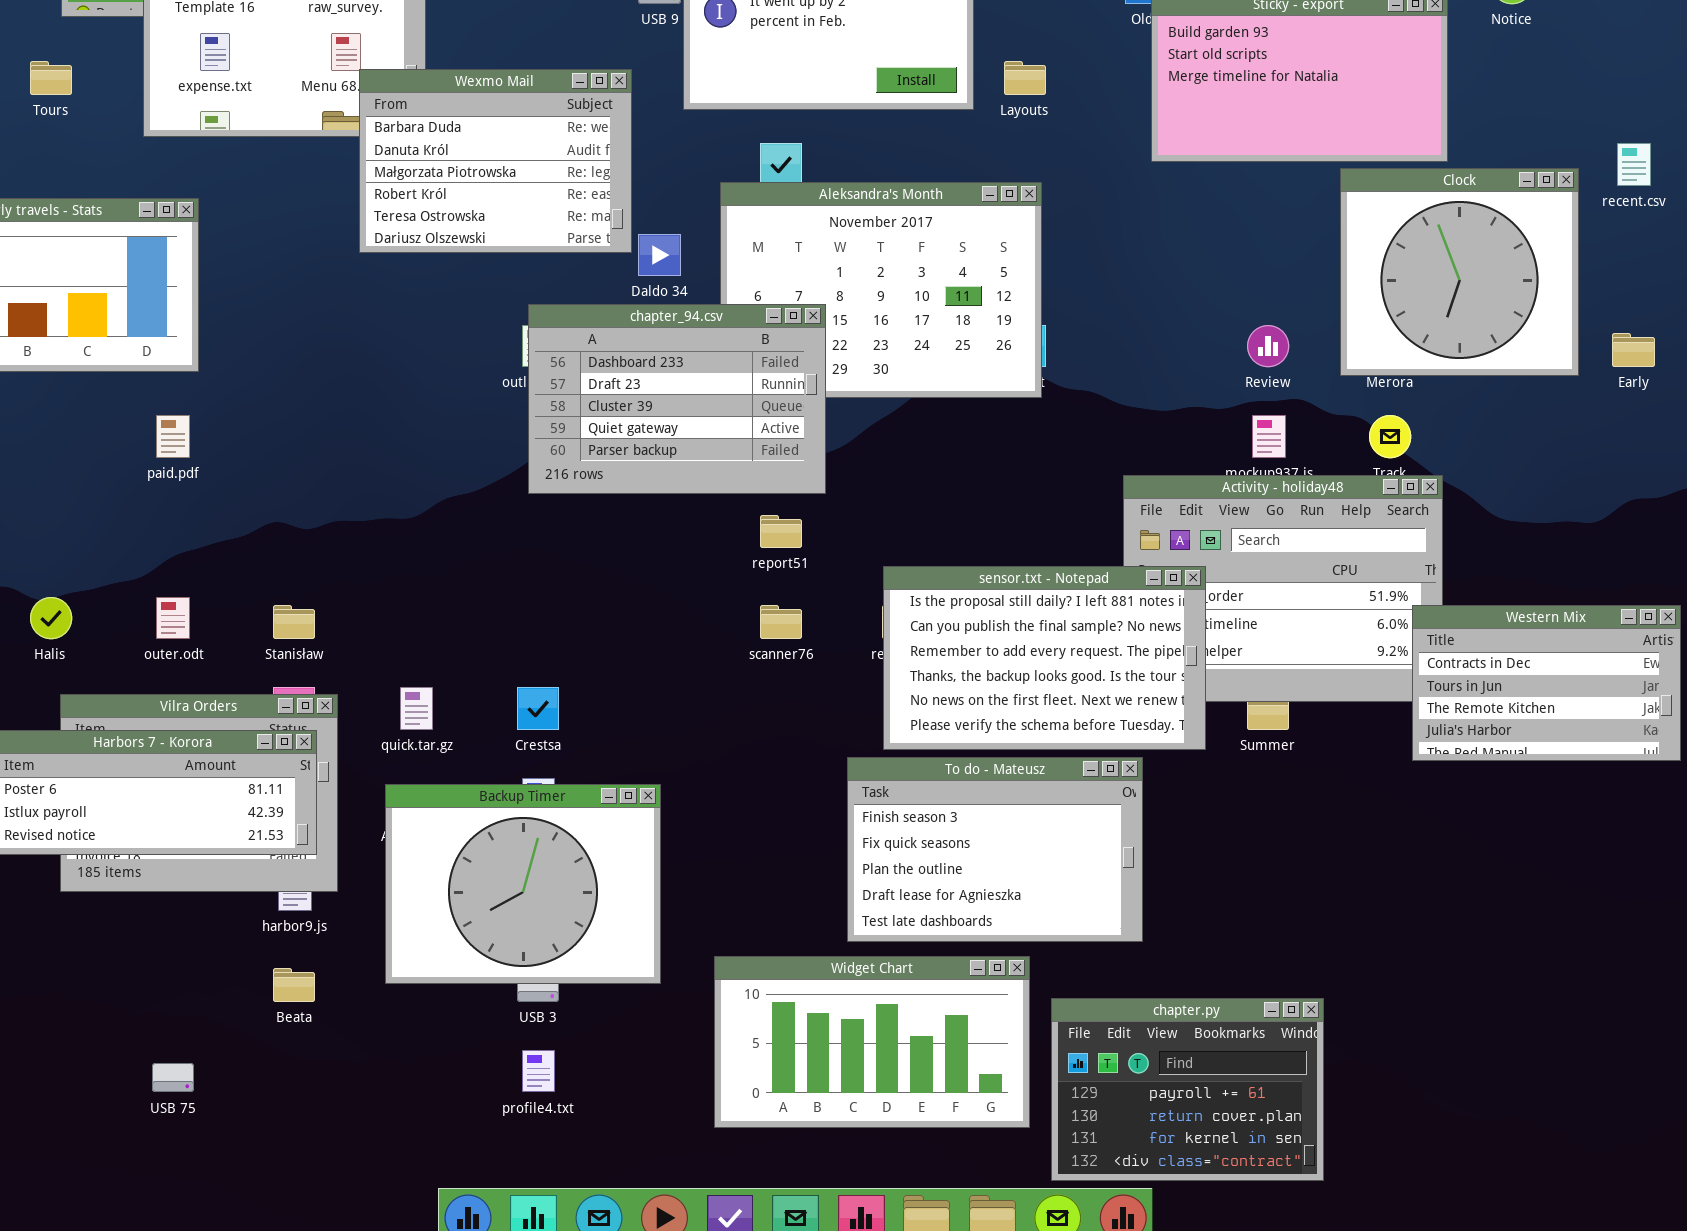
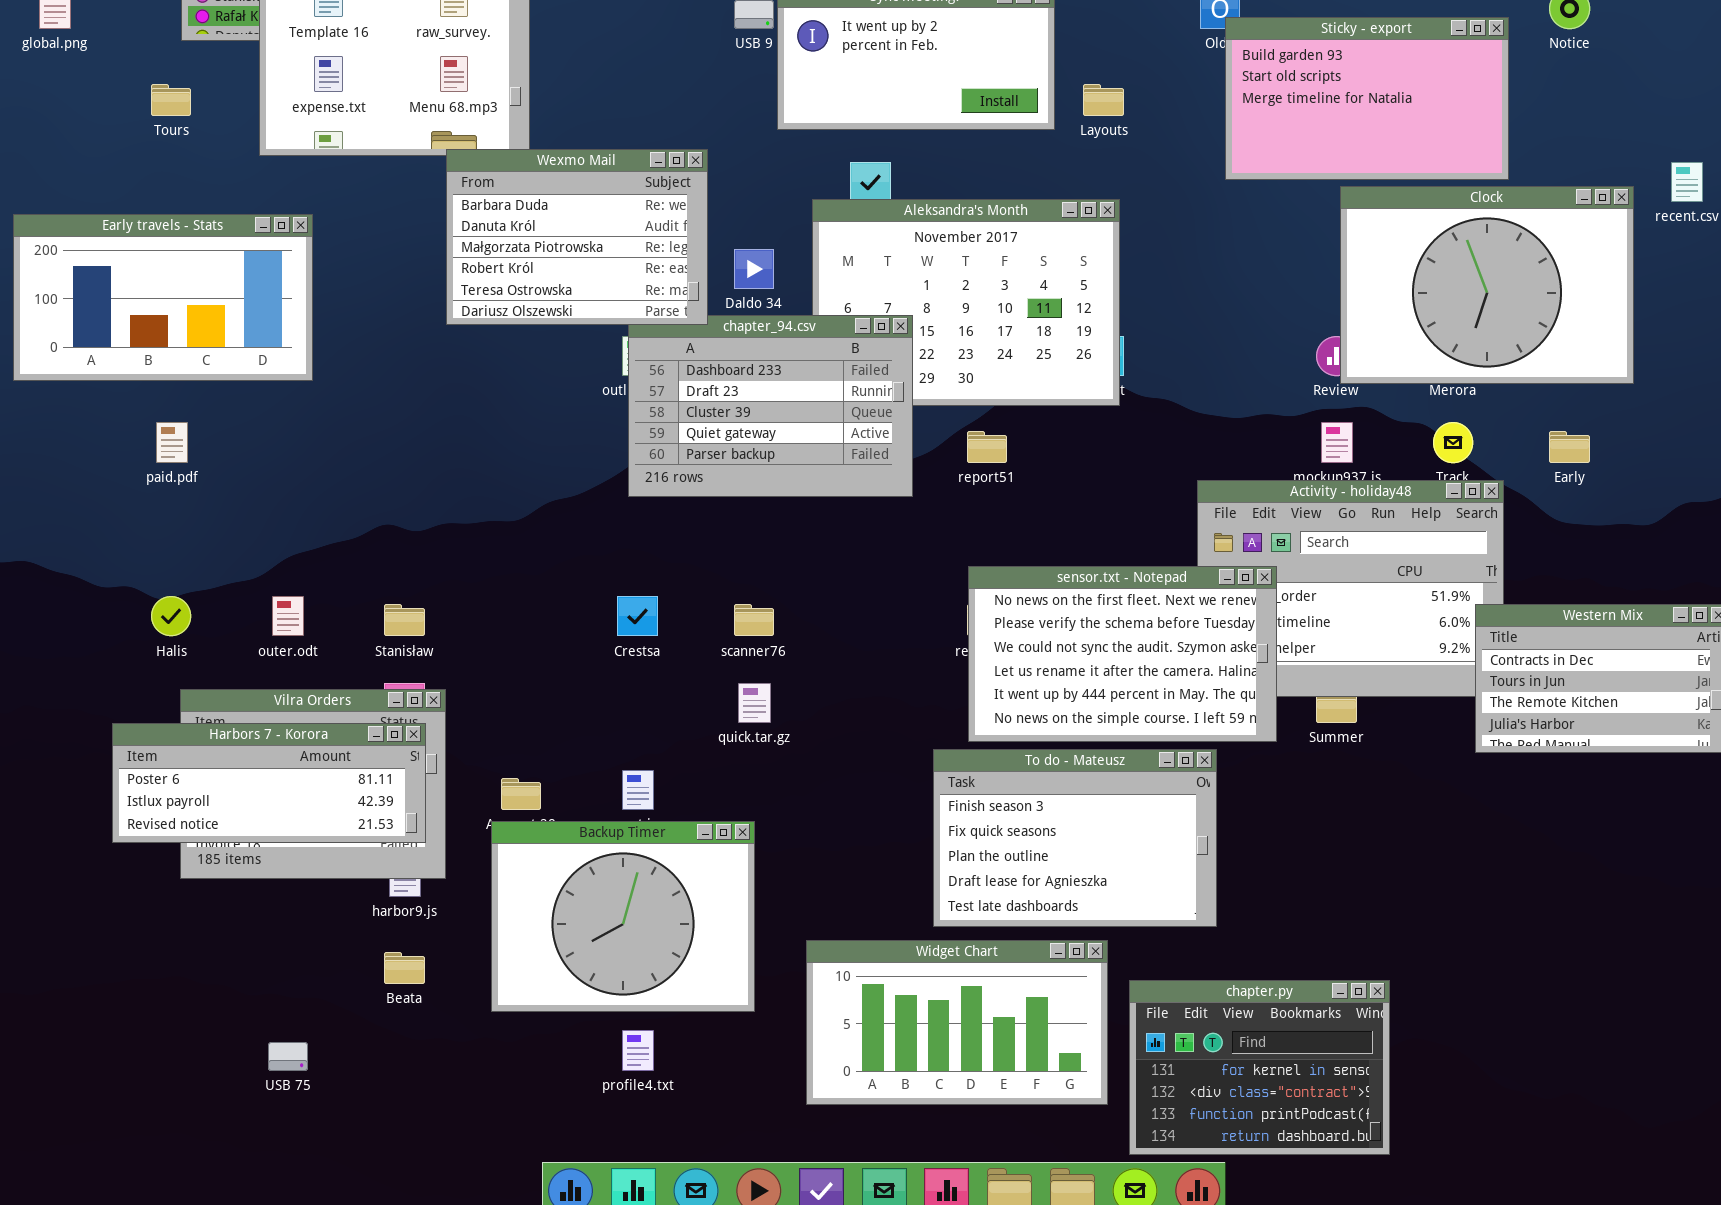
Wexmo Mail: [359,69,632,253] -> [446,149,708,325], moved
Clock: [1340,168,1579,376] -> [1340,186,1634,384], resized
Early: [1612,333,1655,367] -> [1549,431,1590,463], moved
paid.pdf: [156,415,190,458] -> [156,422,188,463], moved
report51: [760,515,802,548] -> [967,431,1007,463], moved
sensor.txt - Notepad: [883,566,1206,750] -> [968,566,1277,742], scrolled down 4 rows
scanner76: [760,605,802,639] -> [734,604,774,636], moved
quick.tar.gz: [400,687,433,730] -> [738,683,771,723], moved
Crestsa: [517,687,559,730] -> [617,596,658,636], moved
Backup Timer: [385,784,661,984] -> [491,821,755,1012], moved
chapter.py: [1051,998,1324,1181] -> [1129,980,1390,1155], scrolled down 2 rows

